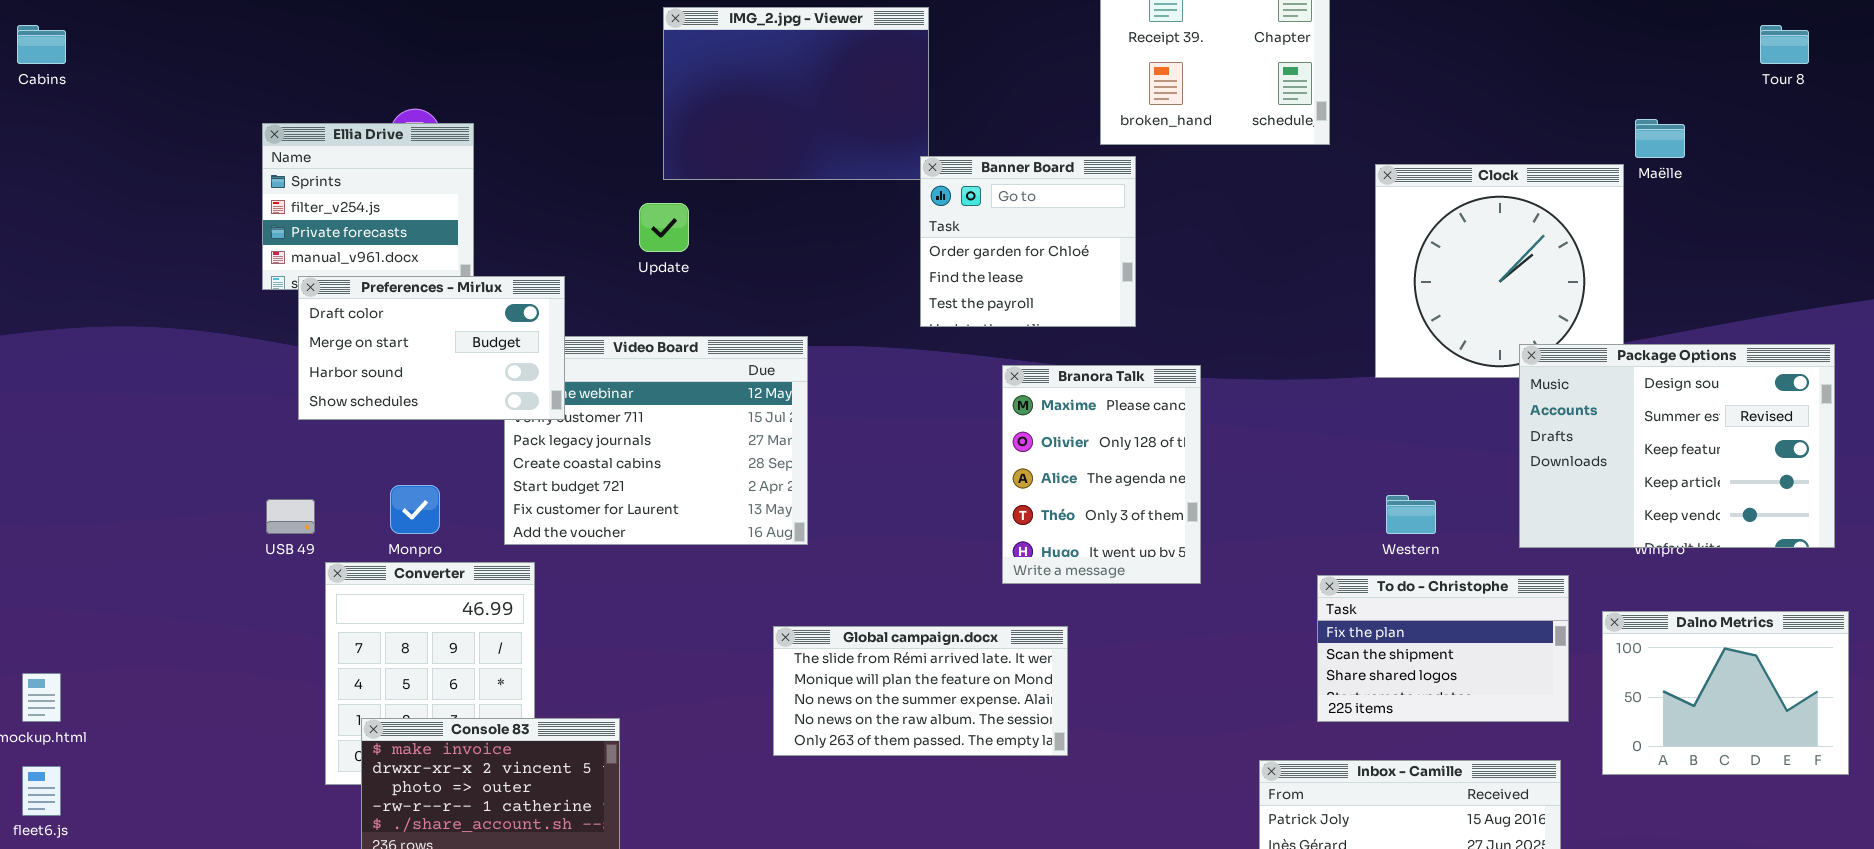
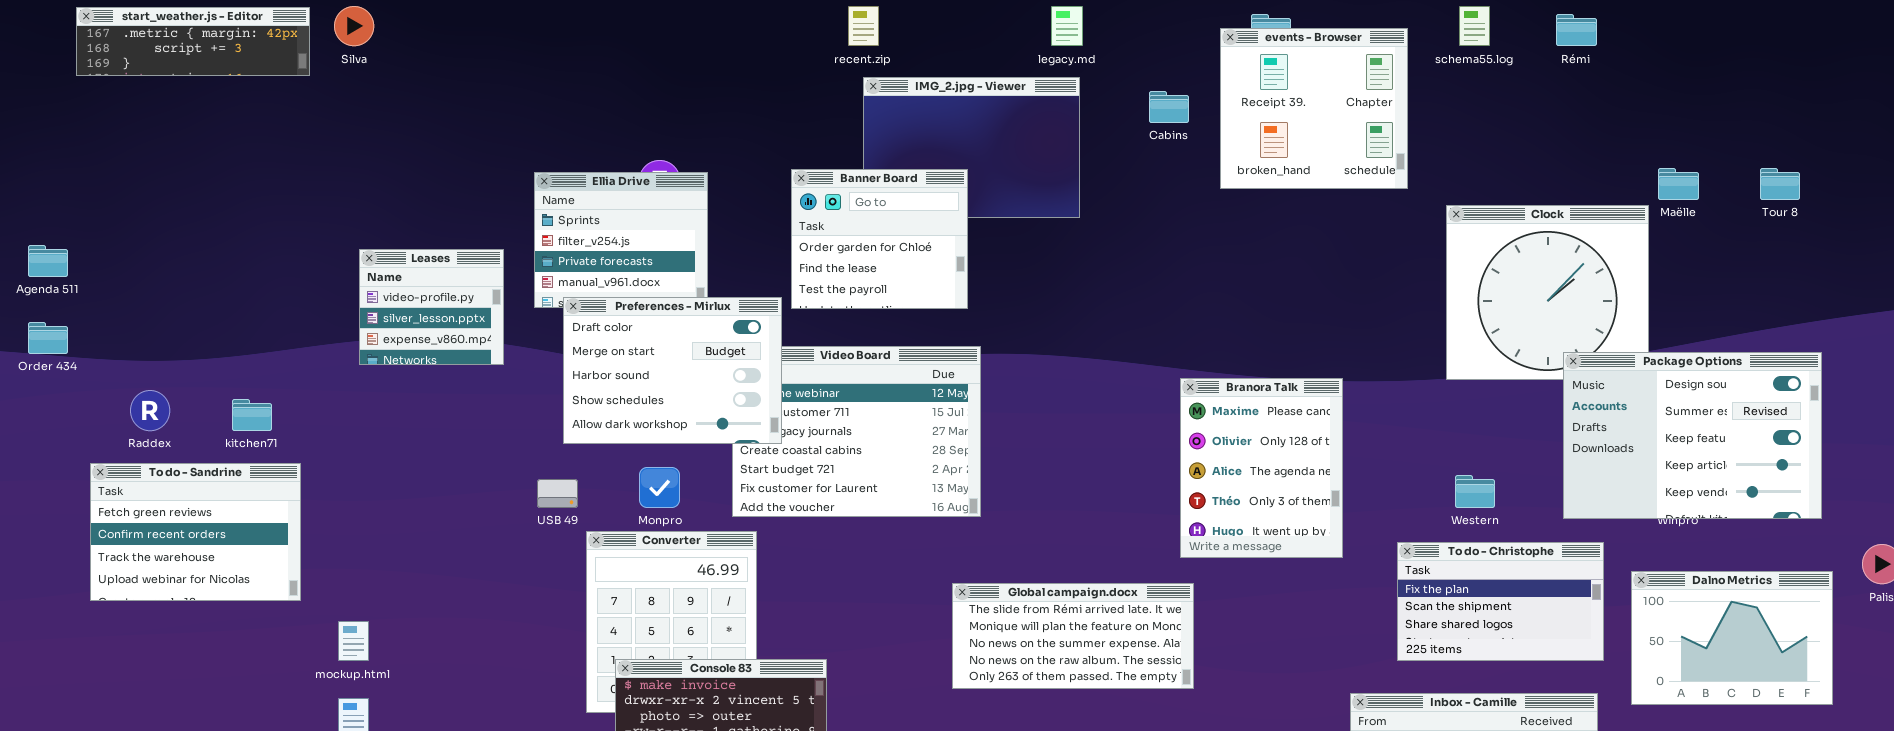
Cabins: [17,25,66,64] -> [1149,91,1189,123], moved
Tour 8: [1760,25,1809,64] -> [1760,168,1800,200], moved
Banner Board: [920,156,1136,327] -> [791,169,968,309], moved
Leases: none -> [359,249,504,365], opened
Preferences - Mirlux: [298,276,565,420] -> [563,297,782,444], resized
Branora Talk: [1002,365,1201,584] -> [1180,378,1343,558], moved

